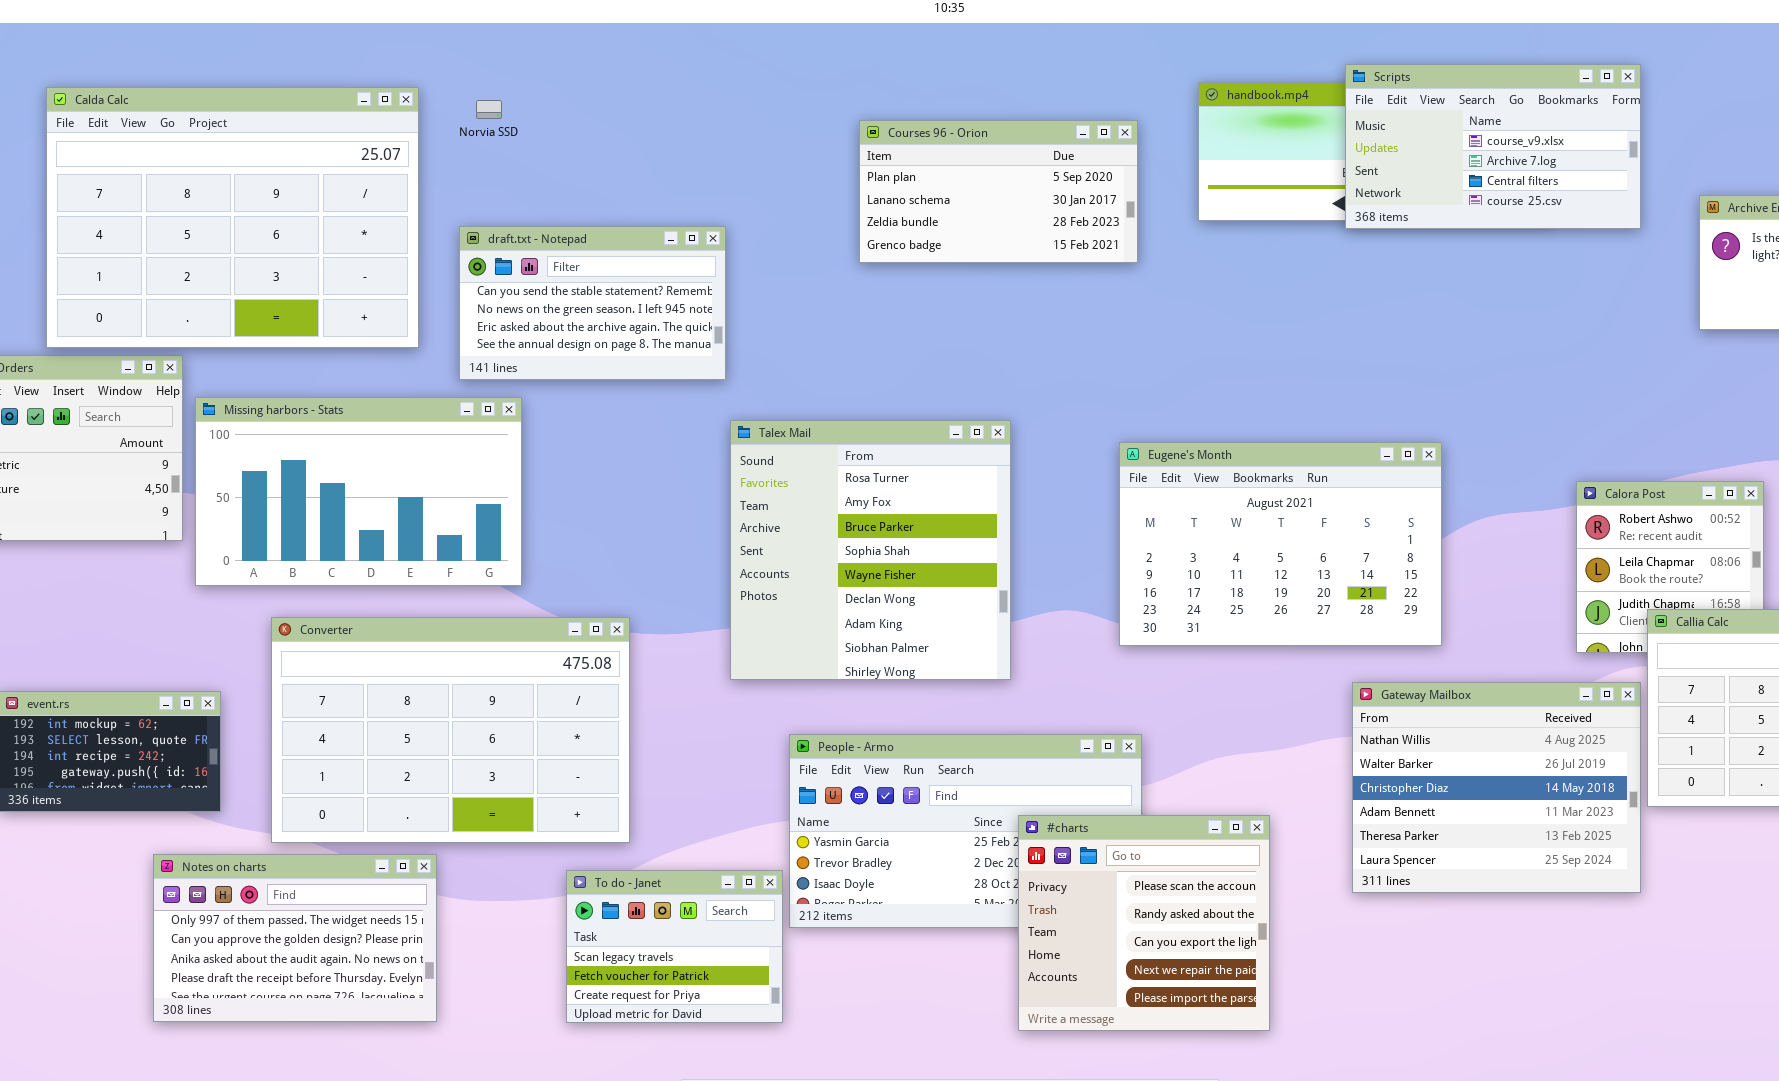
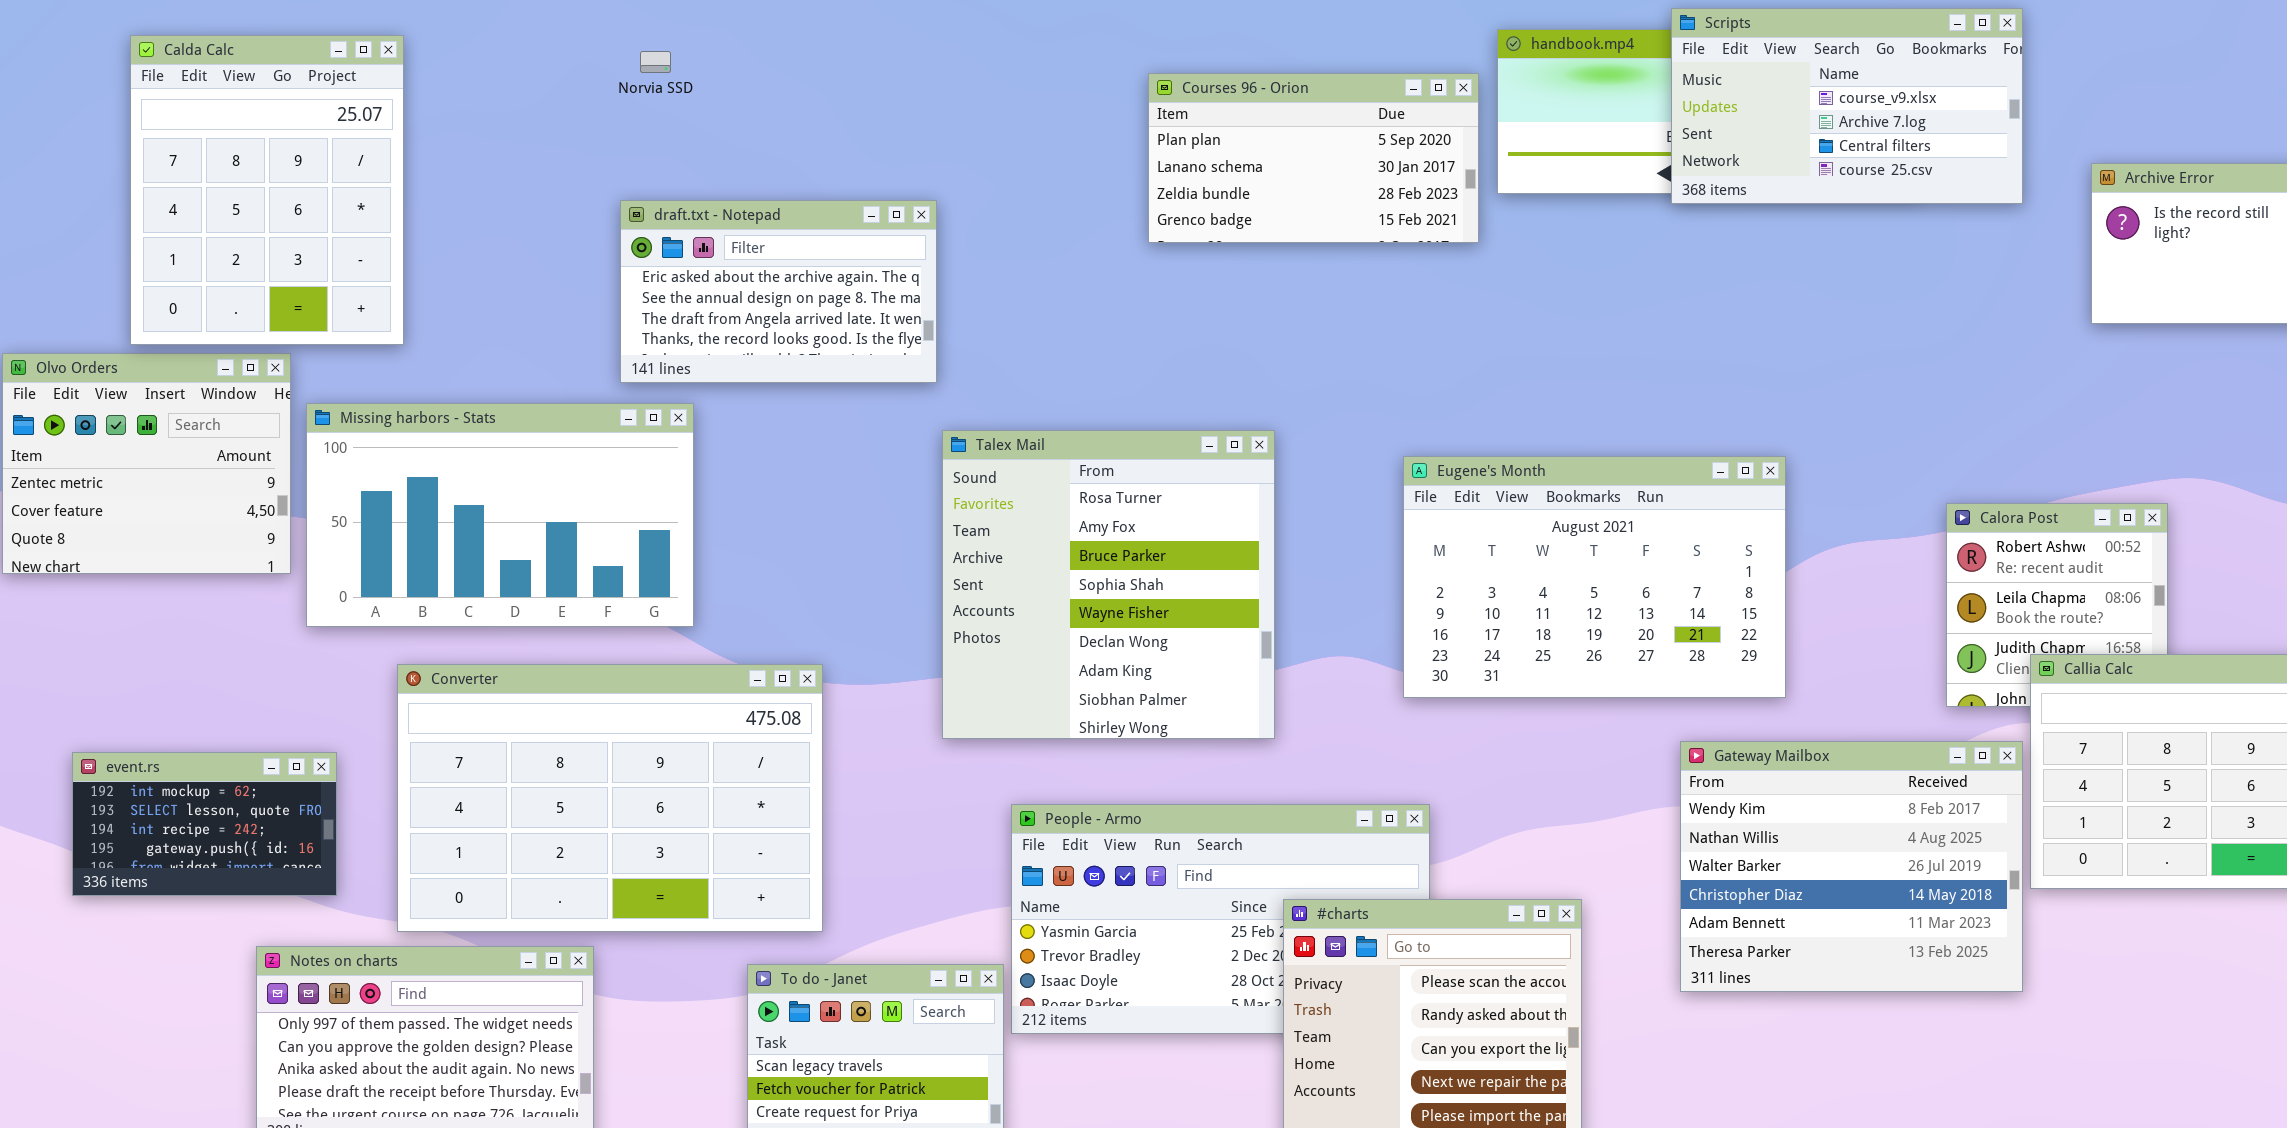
Calda Calc: [46,87,419,348] -> [130,35,404,345], resized
Courses 96 - Orion: [859,120,1138,263] -> [1148,73,1479,243], moved
draft.txt - Notepad: [459,226,726,380] -> [620,200,937,383], scrolled down 2 rows
Gateway Mailbox: [1352,682,1641,893] -> [1680,741,2023,992], scrolled up 1 row

